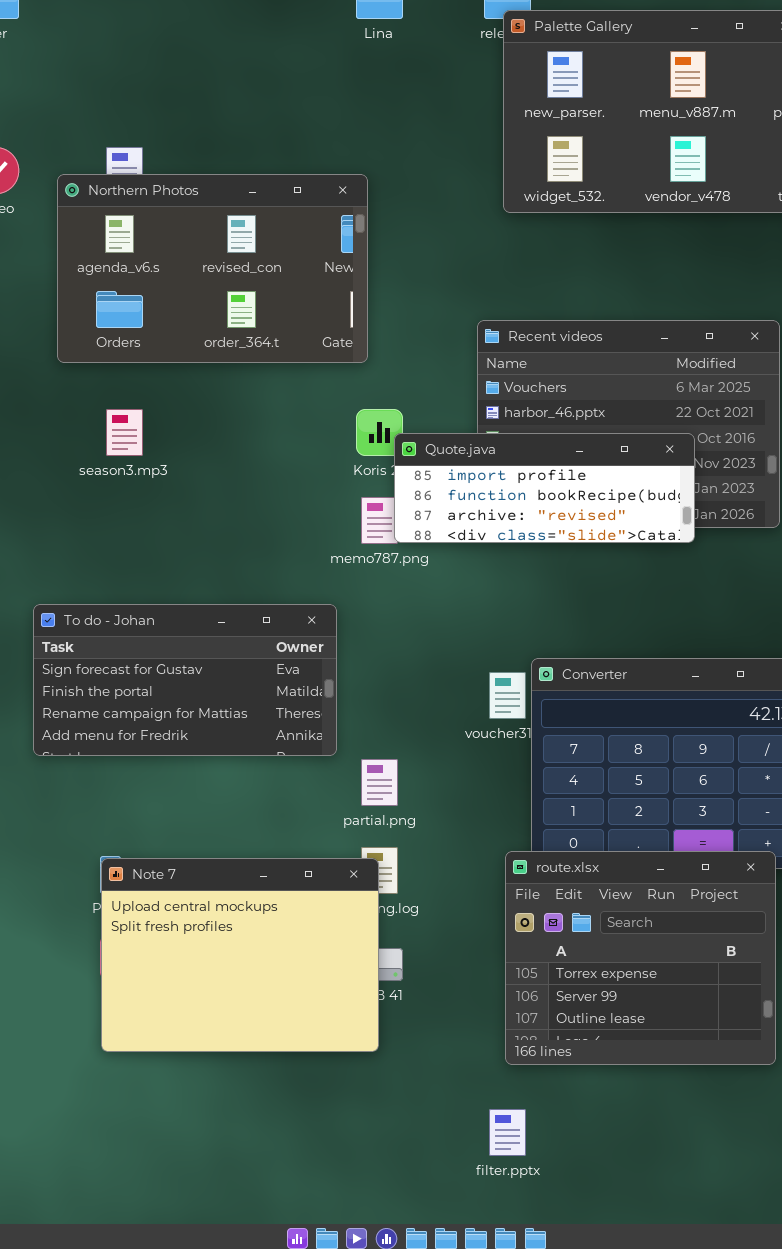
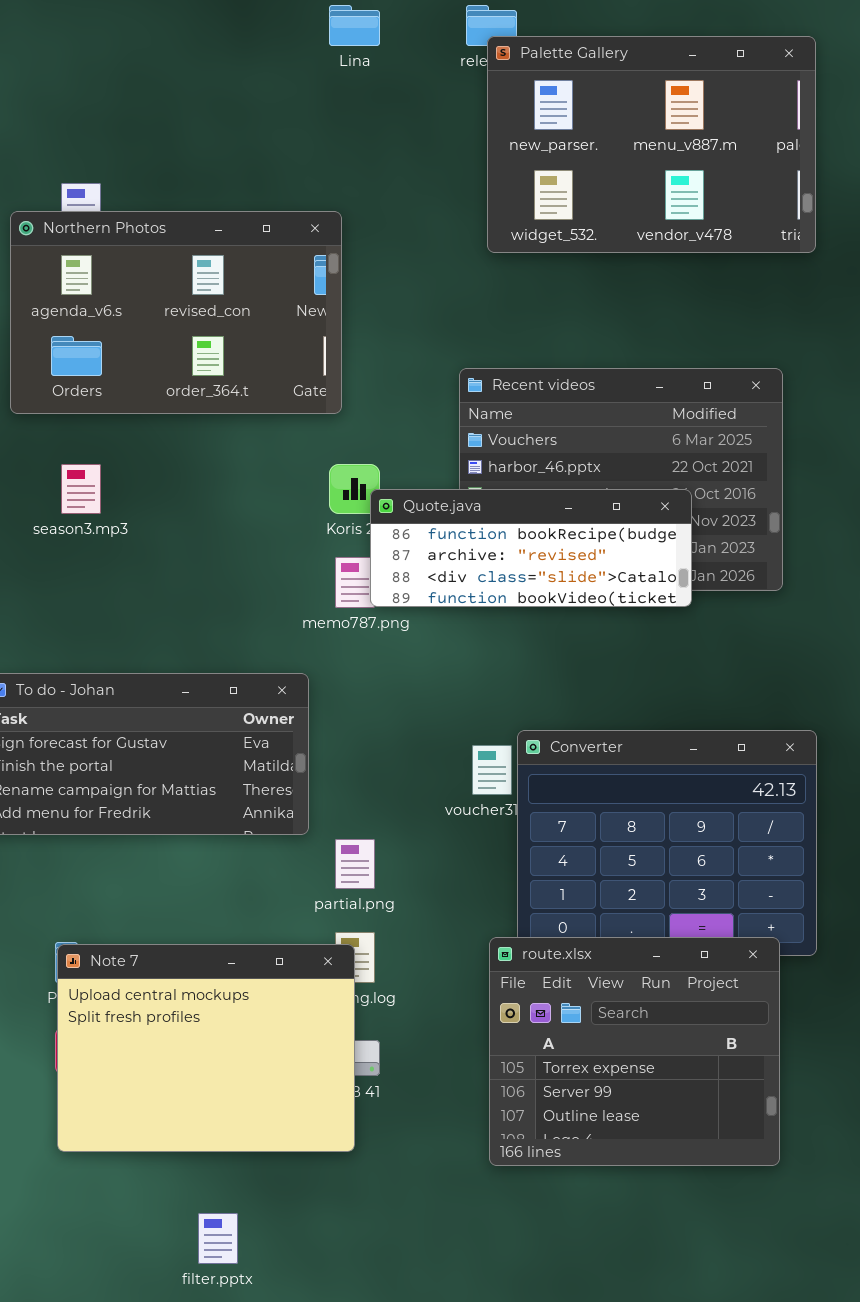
Quote.java: [394,433,695,543] -> [370,489,692,607], scrolled down 1 row
filter.pptx: [489,1109,526,1156] -> [198,1213,238,1264], moved

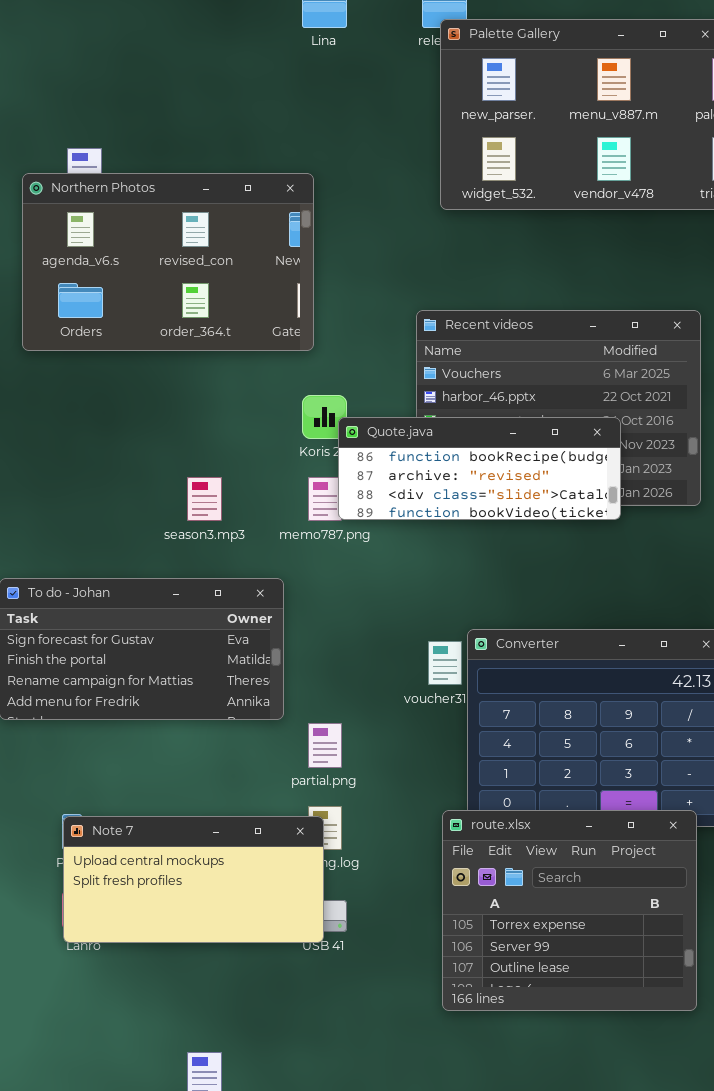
season3.mp3: [61,464,101,514] -> [187,477,222,521], moved
Note 7: [57,944,355,1152] -> [63,816,324,943], resized

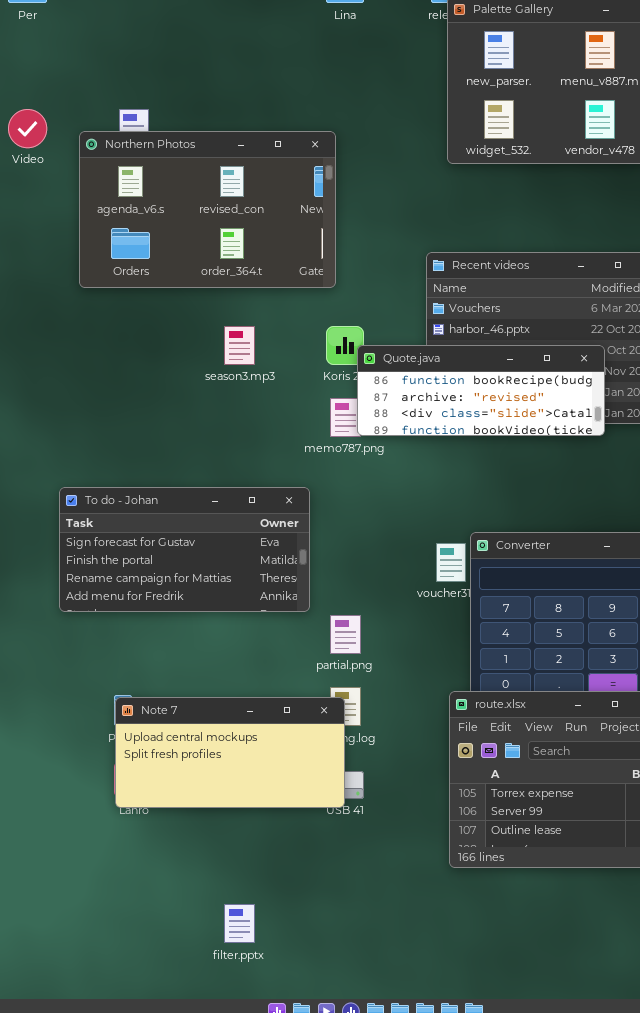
season3.mp3: [187,477,222,521] -> [224,326,255,365], moved

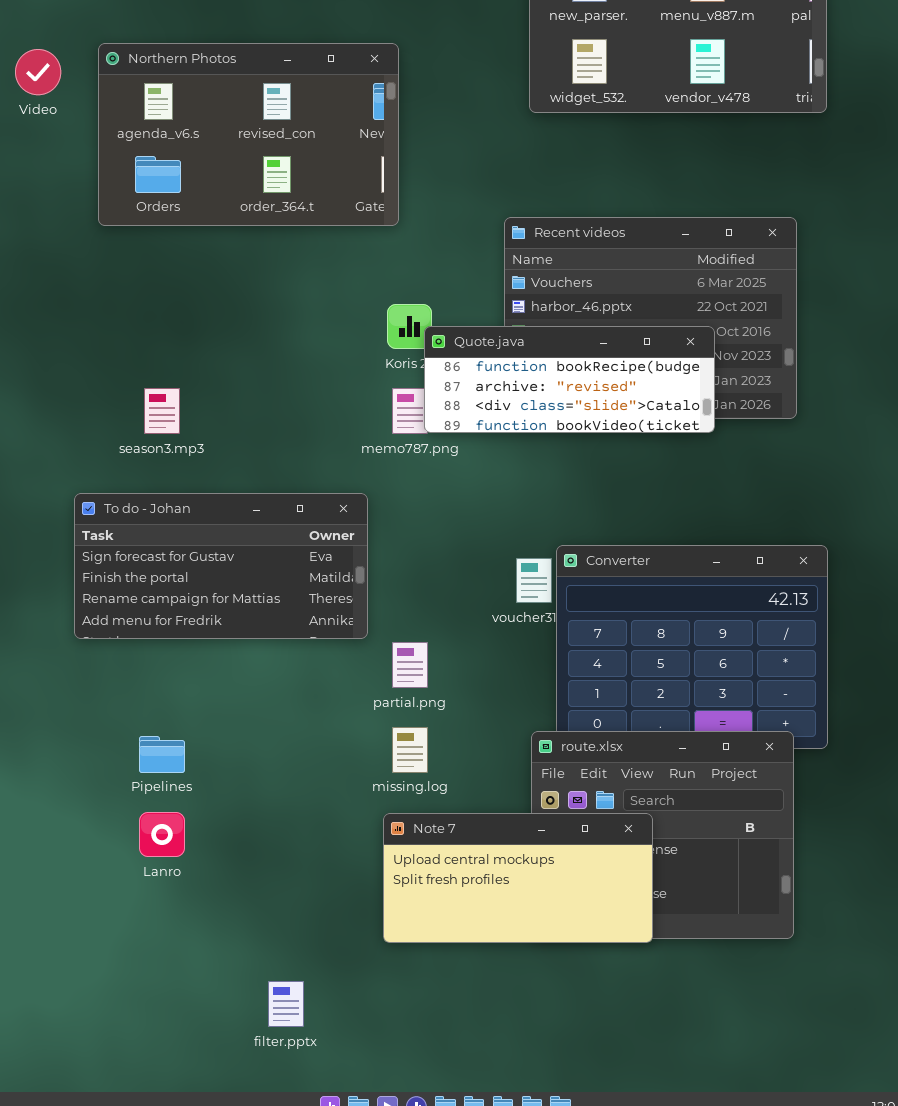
Northern Photos: [79,131,336,288] -> [98,43,399,226], moved
season3.mp3: [224,326,255,365] -> [144,388,180,434], moved
Note 7: [115,697,345,808] -> [383,813,653,943], moved

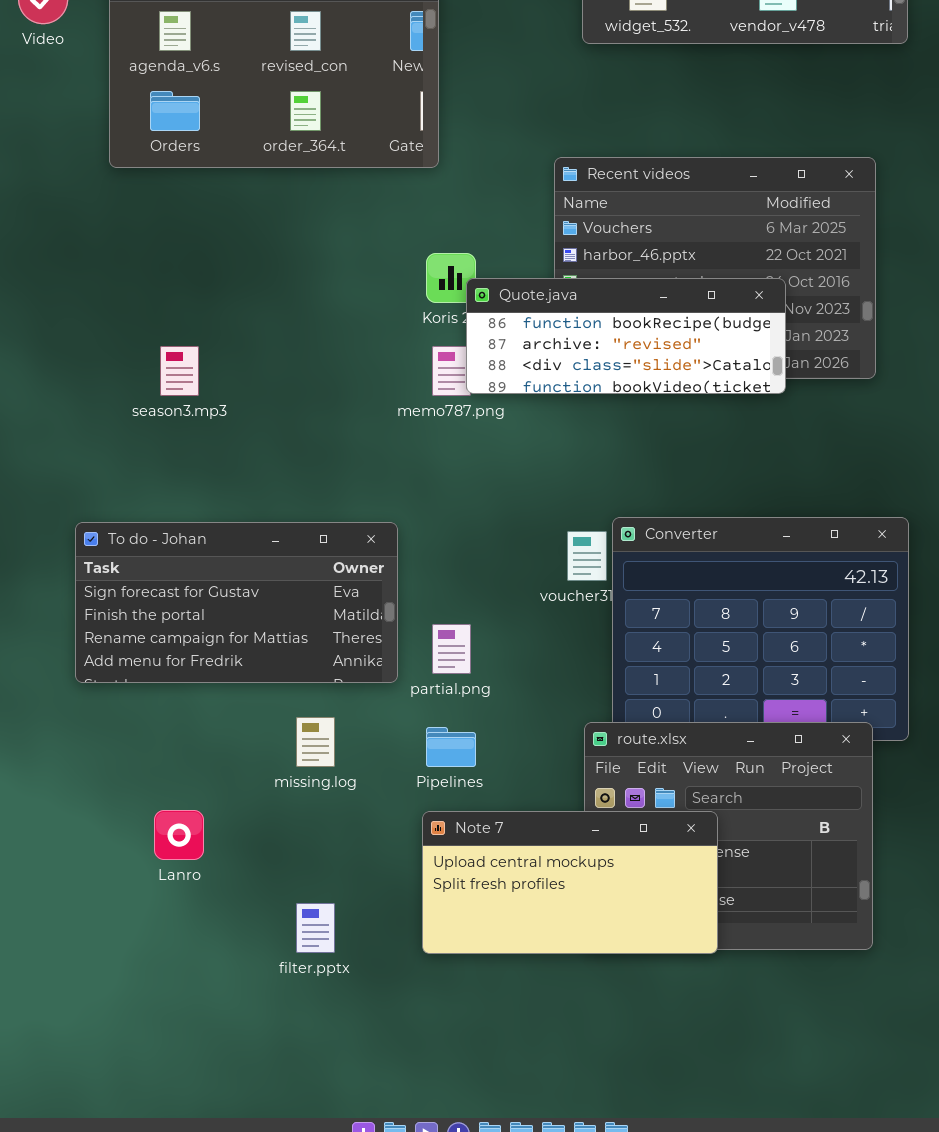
To do - Johan: [74,493,368,639] -> [75,522,398,683], moved
missing.log: [392,727,428,773] -> [296,717,335,767], moved
Pipelines: [139,736,185,773] -> [426,727,476,767], moved
filter.pptx: [268,981,304,1027] -> [296,903,335,953], moved

